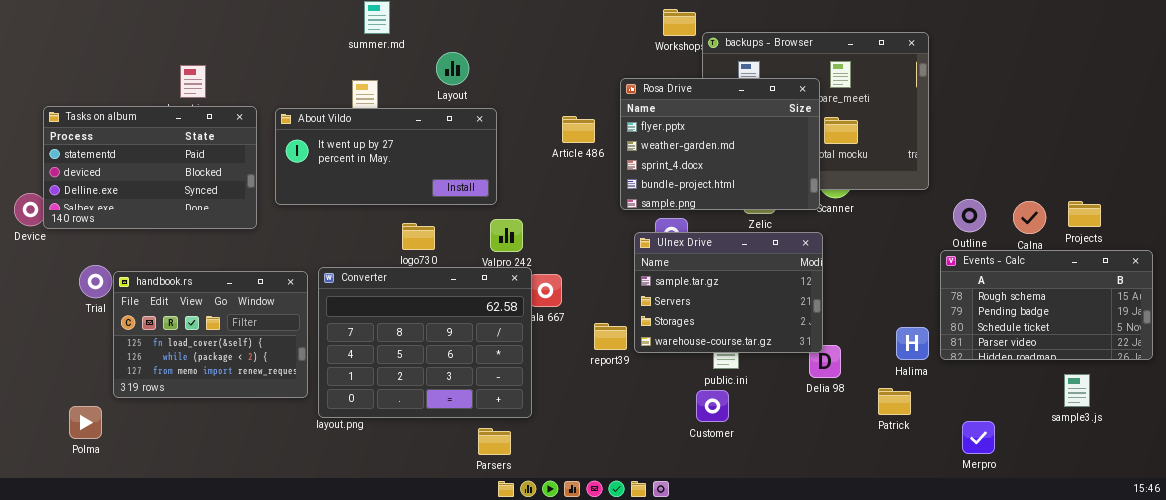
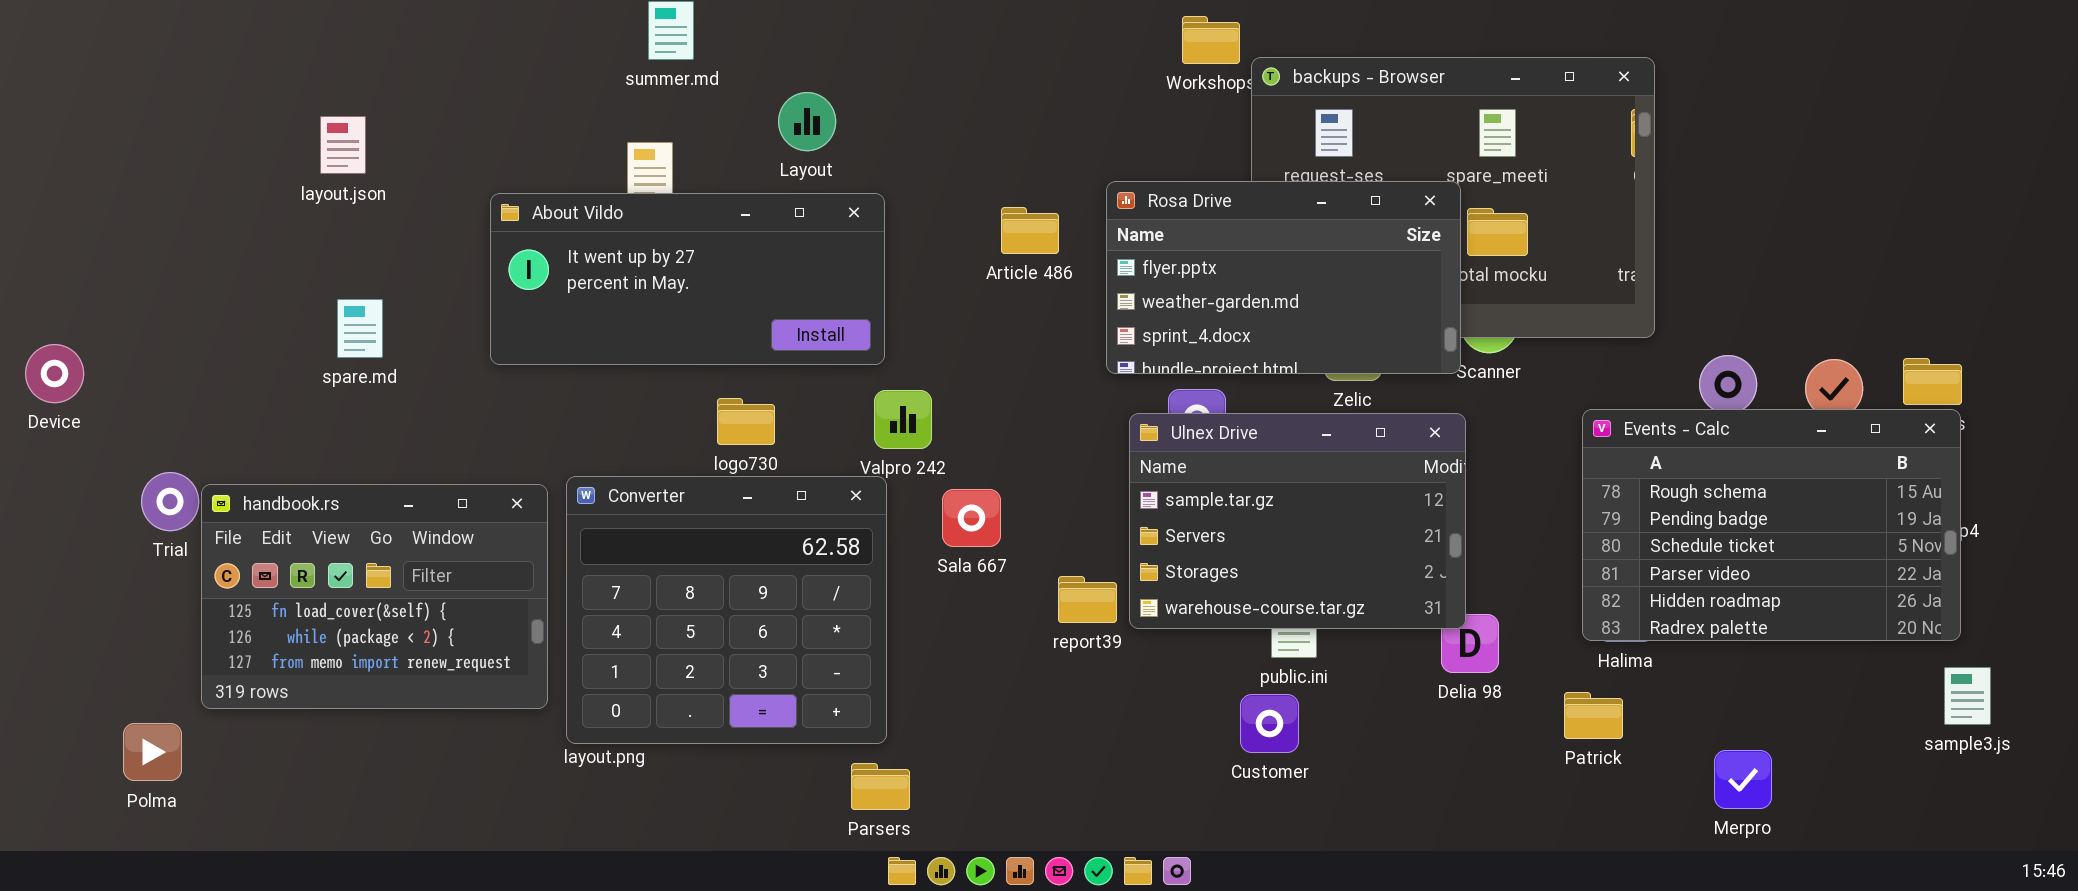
Rosa Drive: [620,78,820,210] -> [1106,181,1461,374], resized
Tasks on album: [43,106,257,229] -> none, closed
Events - Calc: [940,250,1153,360] -> [1582,409,1961,641], moved, resized
Converter: [318,267,532,418] -> [566,476,887,744], resized
sample3.js: [1064,374,1090,407] -> [1944,667,1991,725], moved

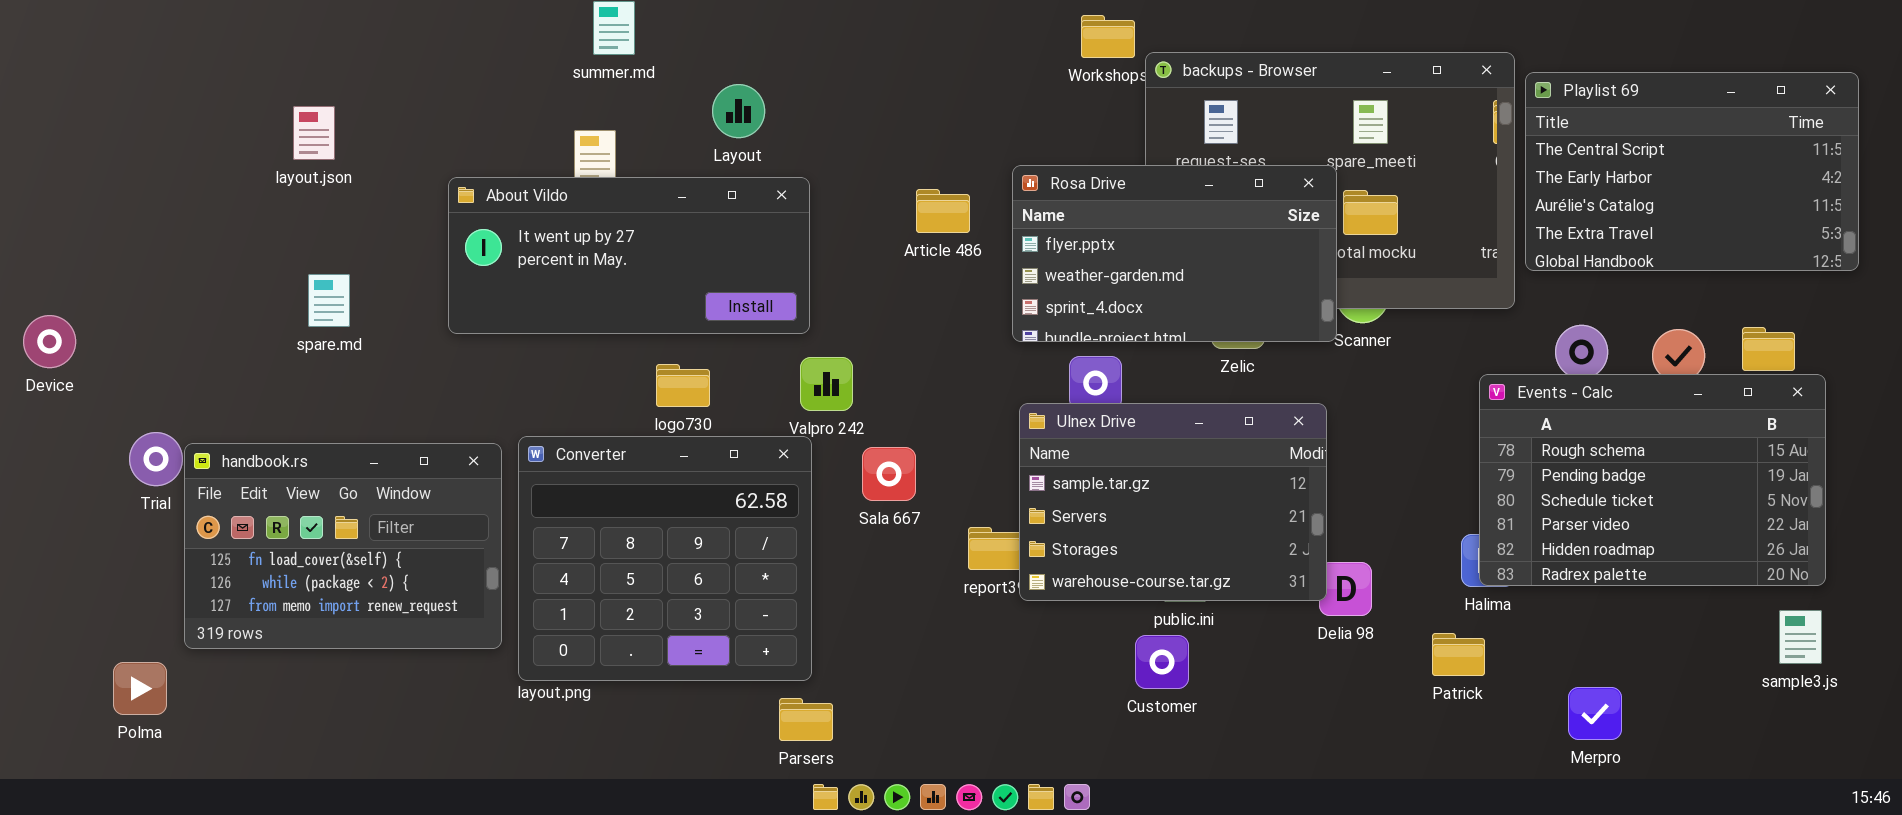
Playlist 69: none -> [1525,72,1859,271], opened
Events - Calc: [1582,409,1961,641] -> [1479,374,1826,586], moved
Ulnex Drive: [1129,413,1466,629] -> [1019,403,1327,601], moved

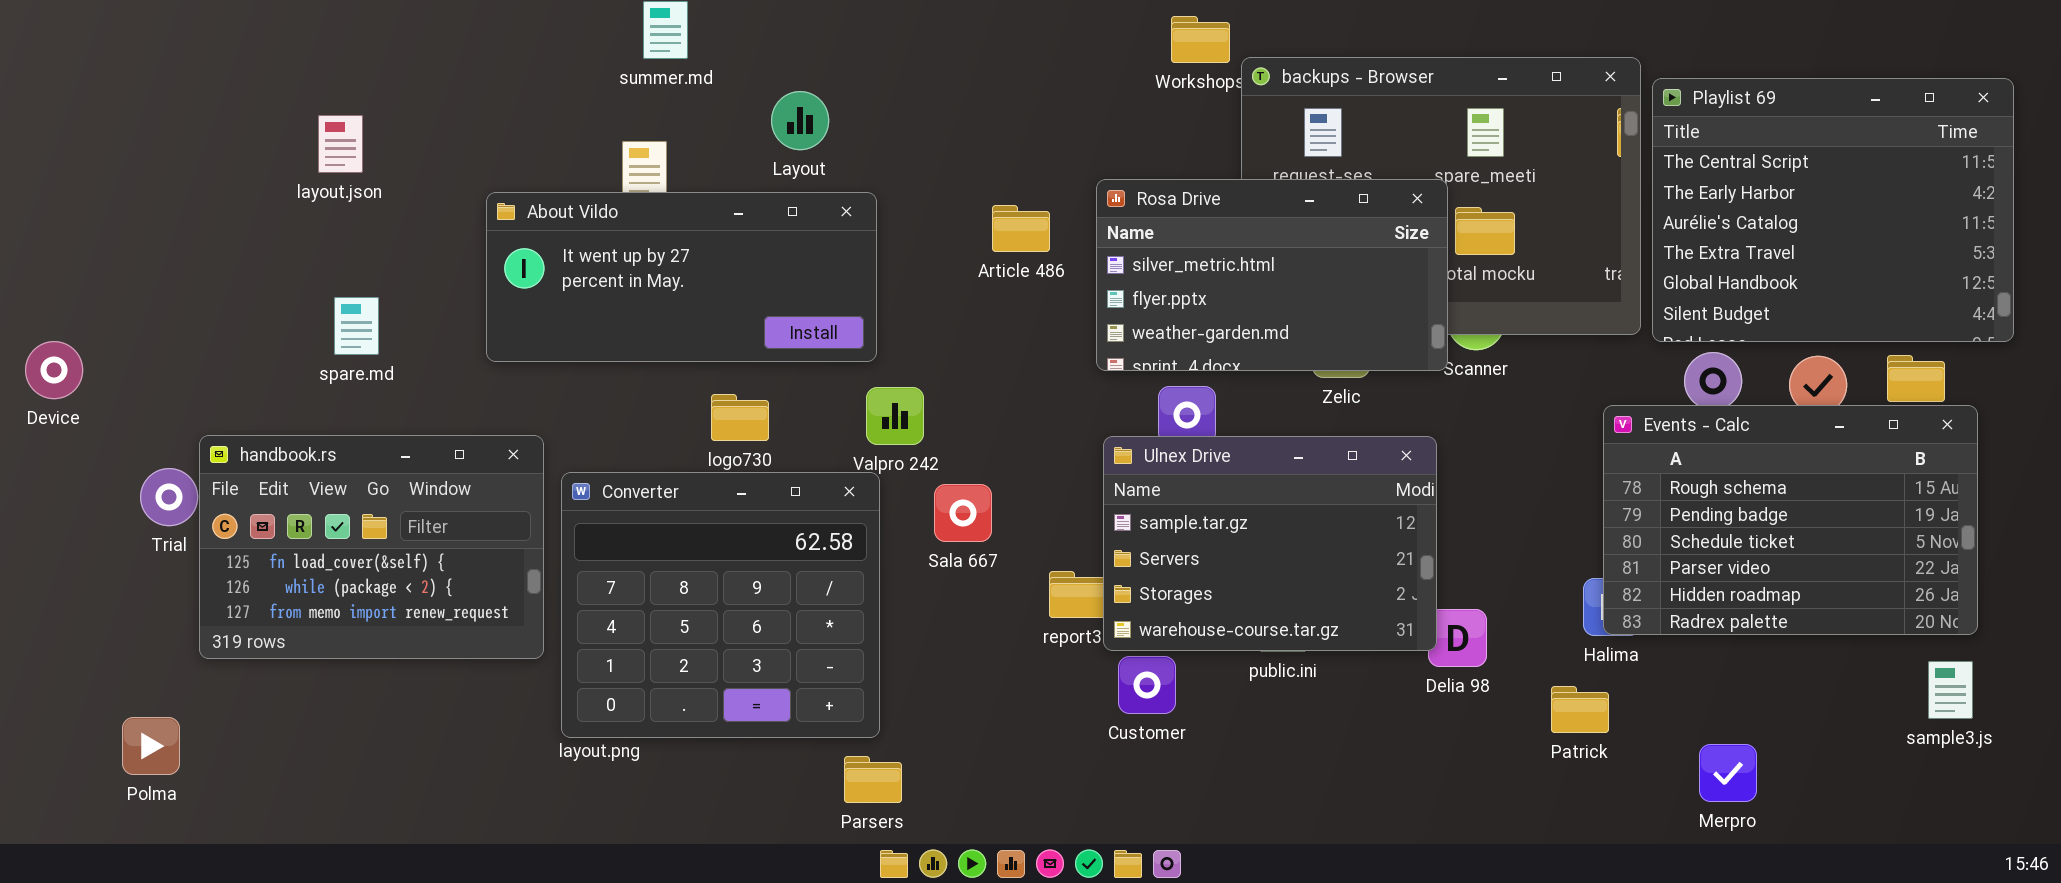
Playlist 69: [1525,72,1859,271] -> [1652,78,2014,342], resized
Rosa Drive: [1012,165,1337,342] -> [1096,179,1448,371], scrolled up 1 row
handbook.rs: [184,443,502,649] -> [199,435,544,659], moved
Customer: [1135,635,1189,689] -> [1118,656,1176,714], moved

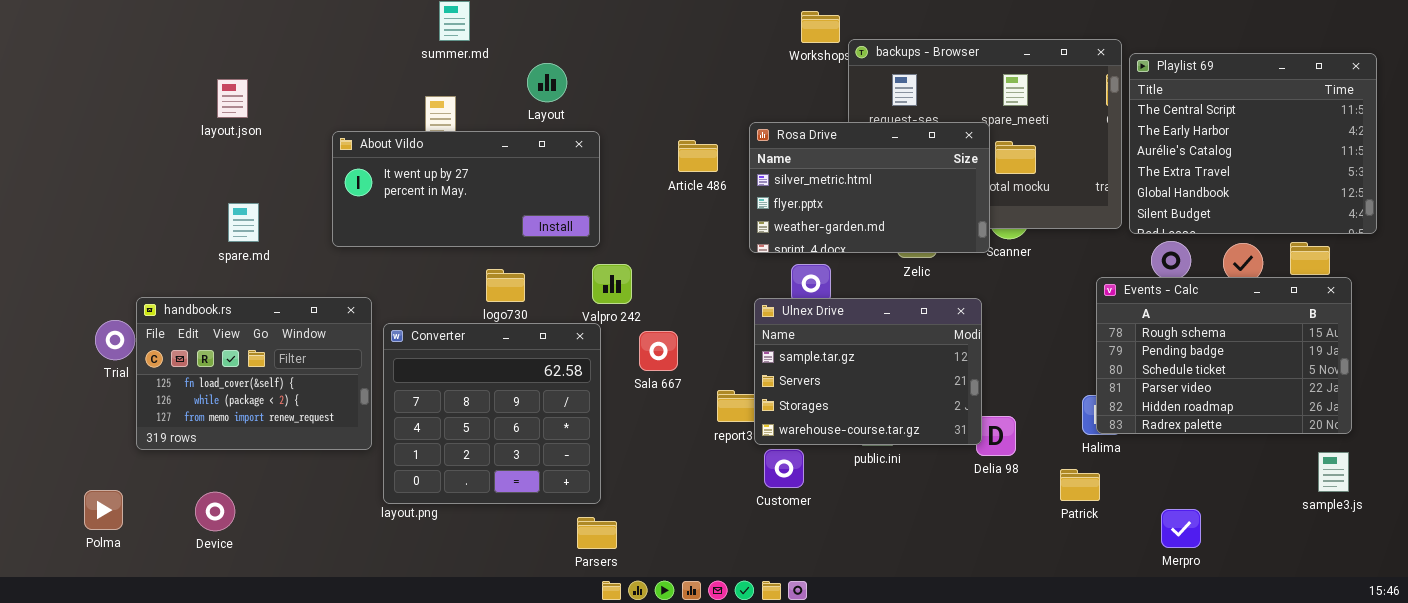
Device: [25,341,83,399] -> [195,492,235,531], moved

